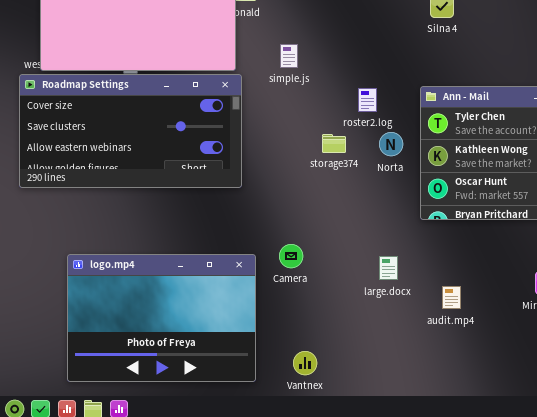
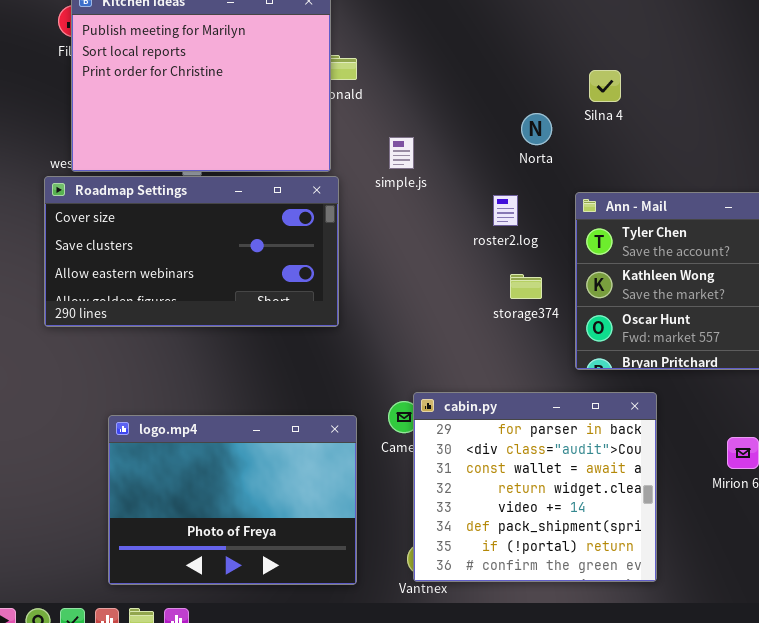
Norta: [379,132,403,156] -> [521,113,552,145], moved
storage374: [322,134,346,153] -> [510,274,542,299], moved
cabin.py: none -> [413,392,657,582], opened

